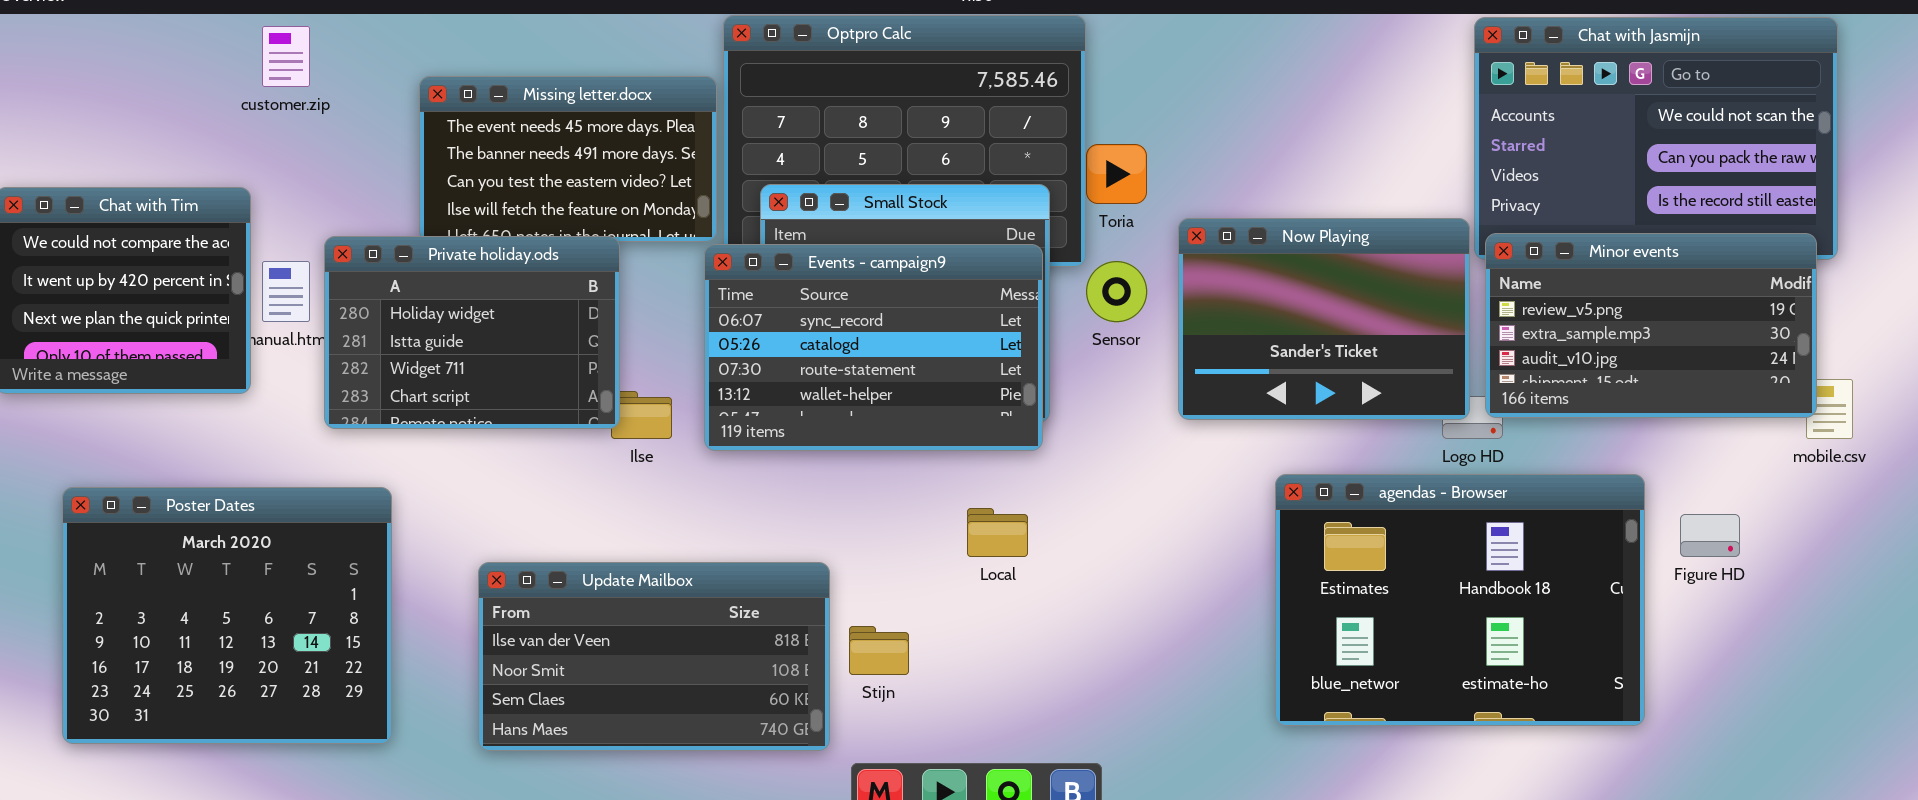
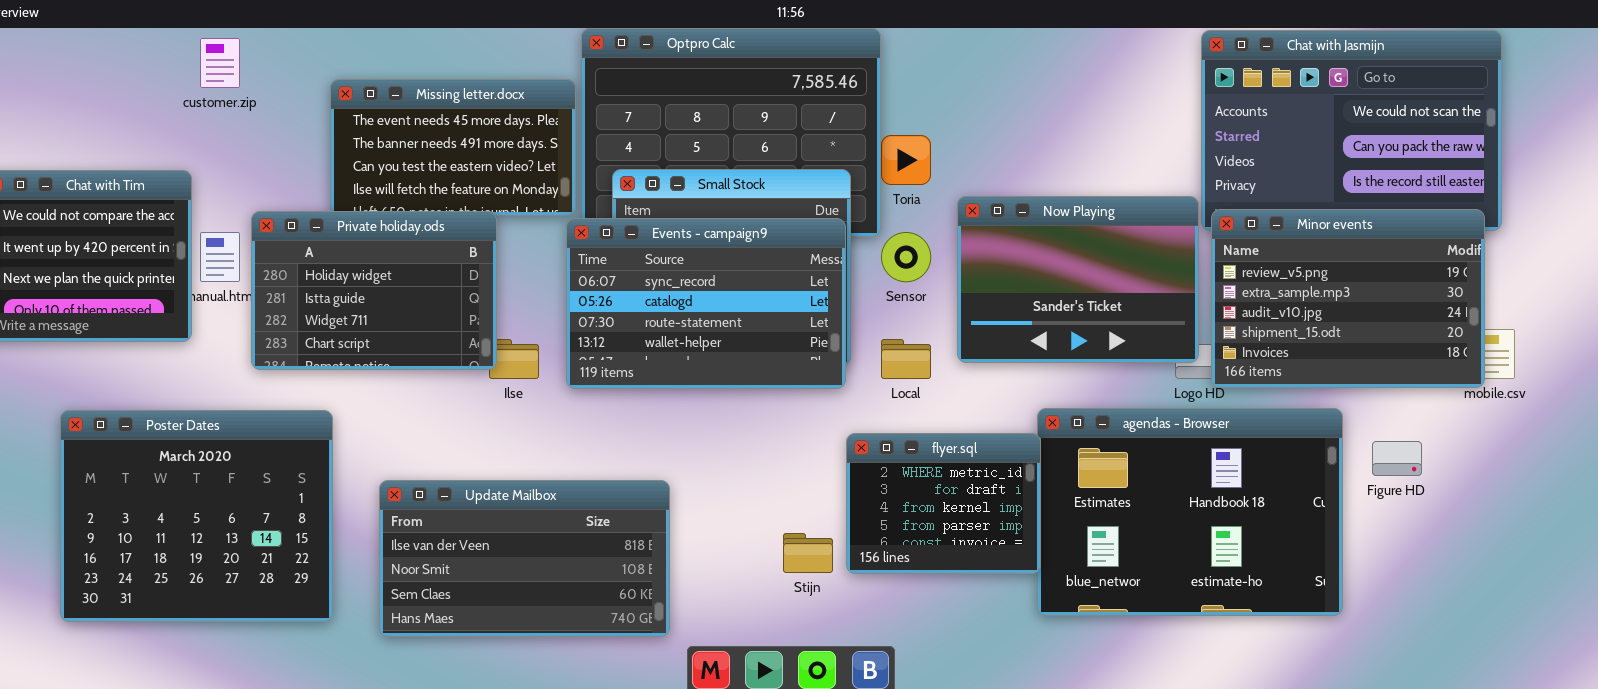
Minor events: [1485,233,1817,418] -> [1211,209,1485,388], resized
Poster Dates: [62,487,392,744] -> [60,410,333,622], moved
flyer.sql: none -> [846,433,1041,574], opened
Local: [967,508,1028,557] -> [881,339,931,379], moved
Stijn: [849,626,909,675] -> [783,533,833,573], moved

